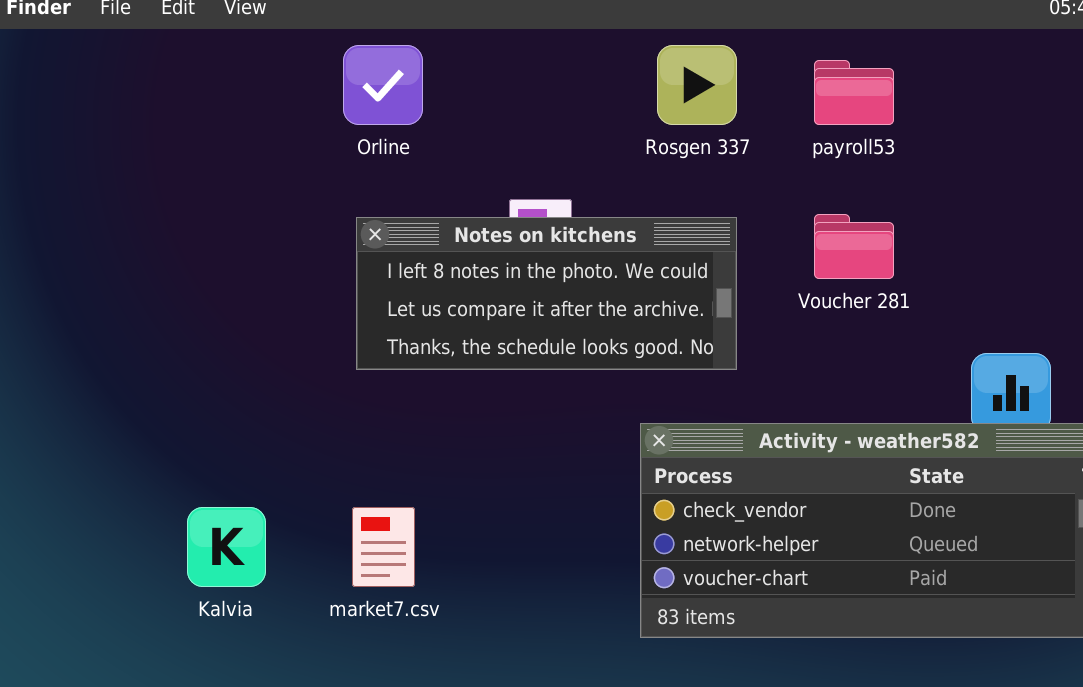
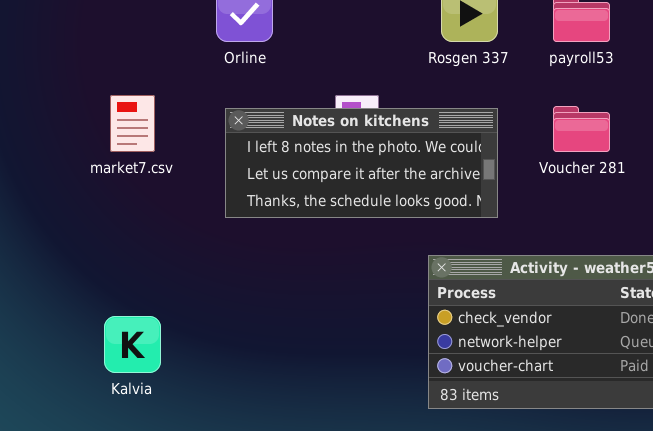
market7.csv: [352,507,415,587] -> [110,95,155,152], moved

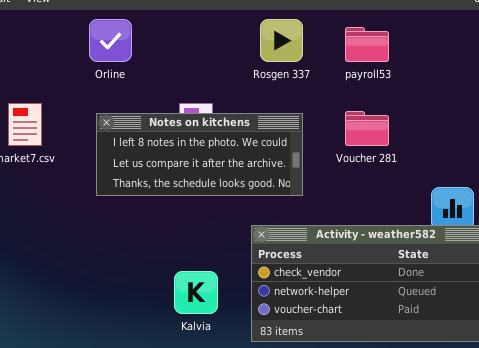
Kalvia: [104,316,161,373] -> [174,271,218,314], moved

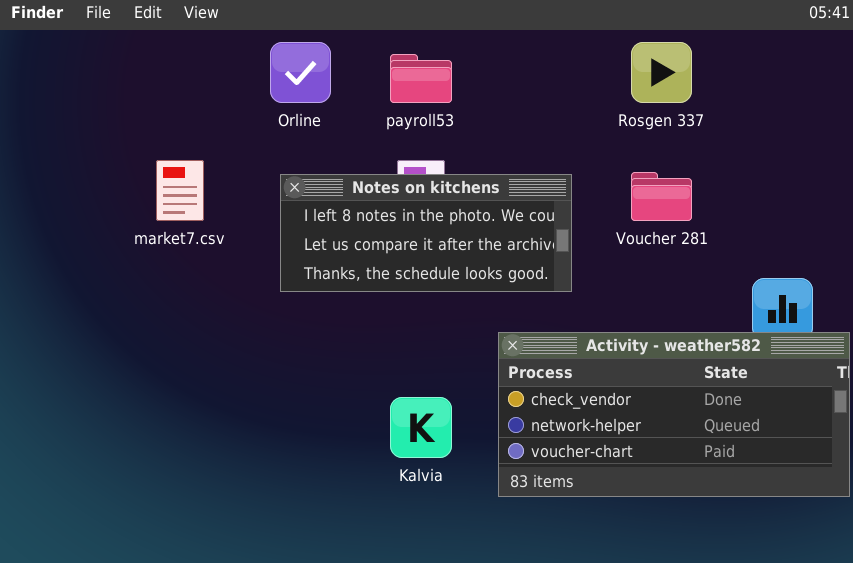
Rosgen 337: [260,19,303,62] -> [631,42,692,103], moved
payroll53: [345,27,389,62] -> [390,54,452,103], moved

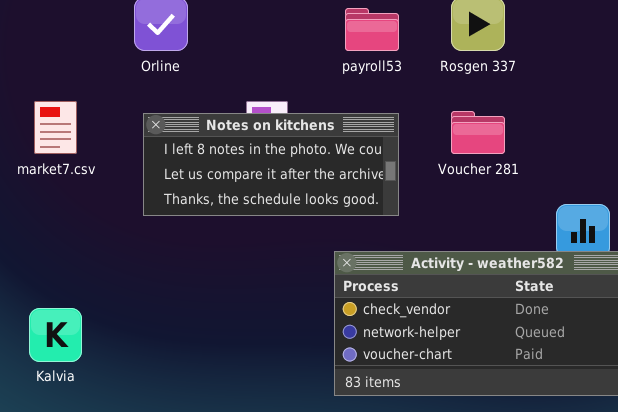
payroll53: [390,54,452,103] -> [345,8,399,51], moved
Kalvia: [390,397,452,458] -> [29,308,82,362], moved

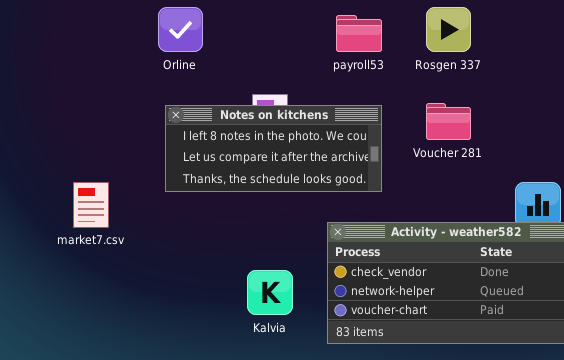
market7.csv: [34,101,77,154] -> [73,182,109,228], moved
Kalvia: [29,308,82,362] -> [247,270,293,315], moved

